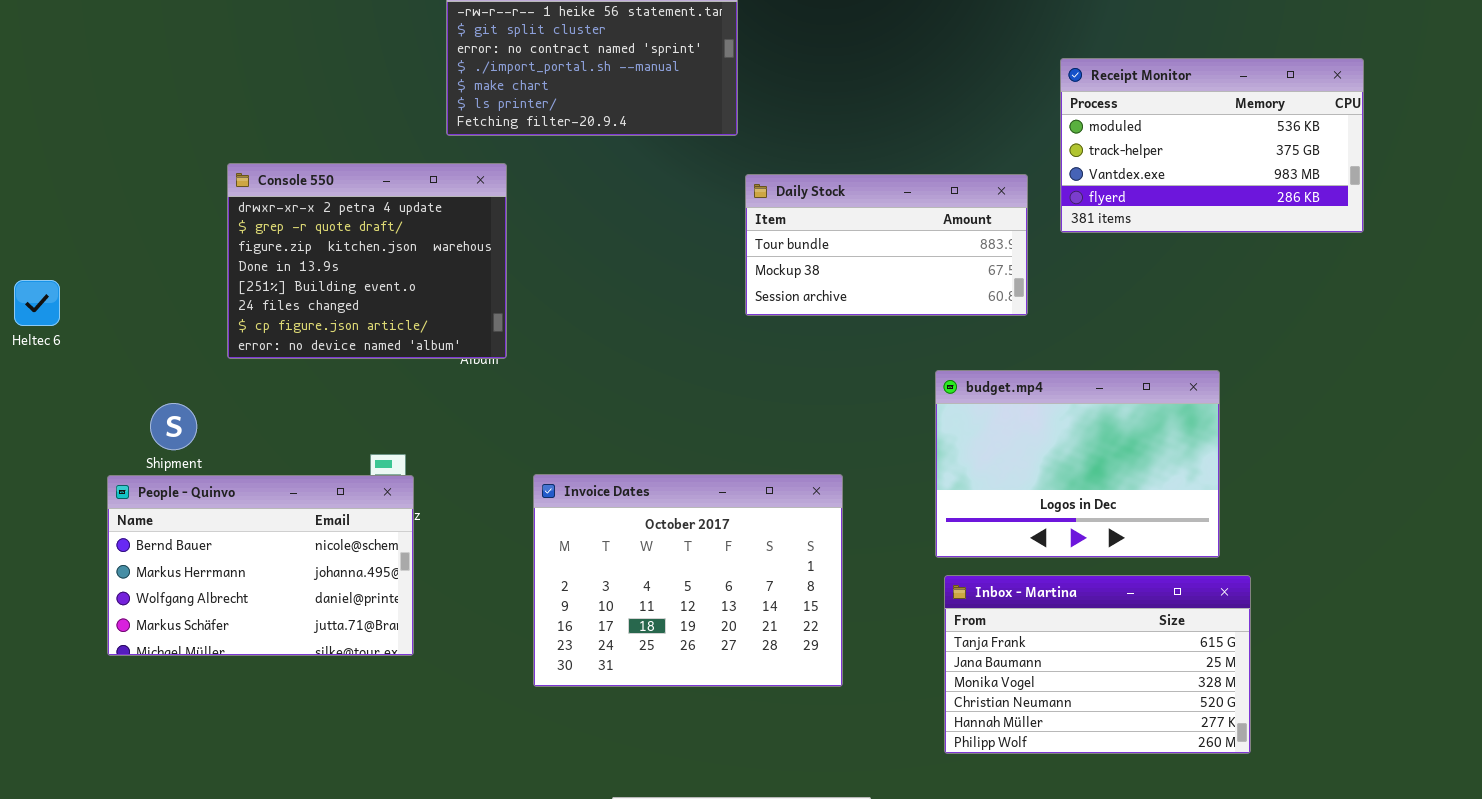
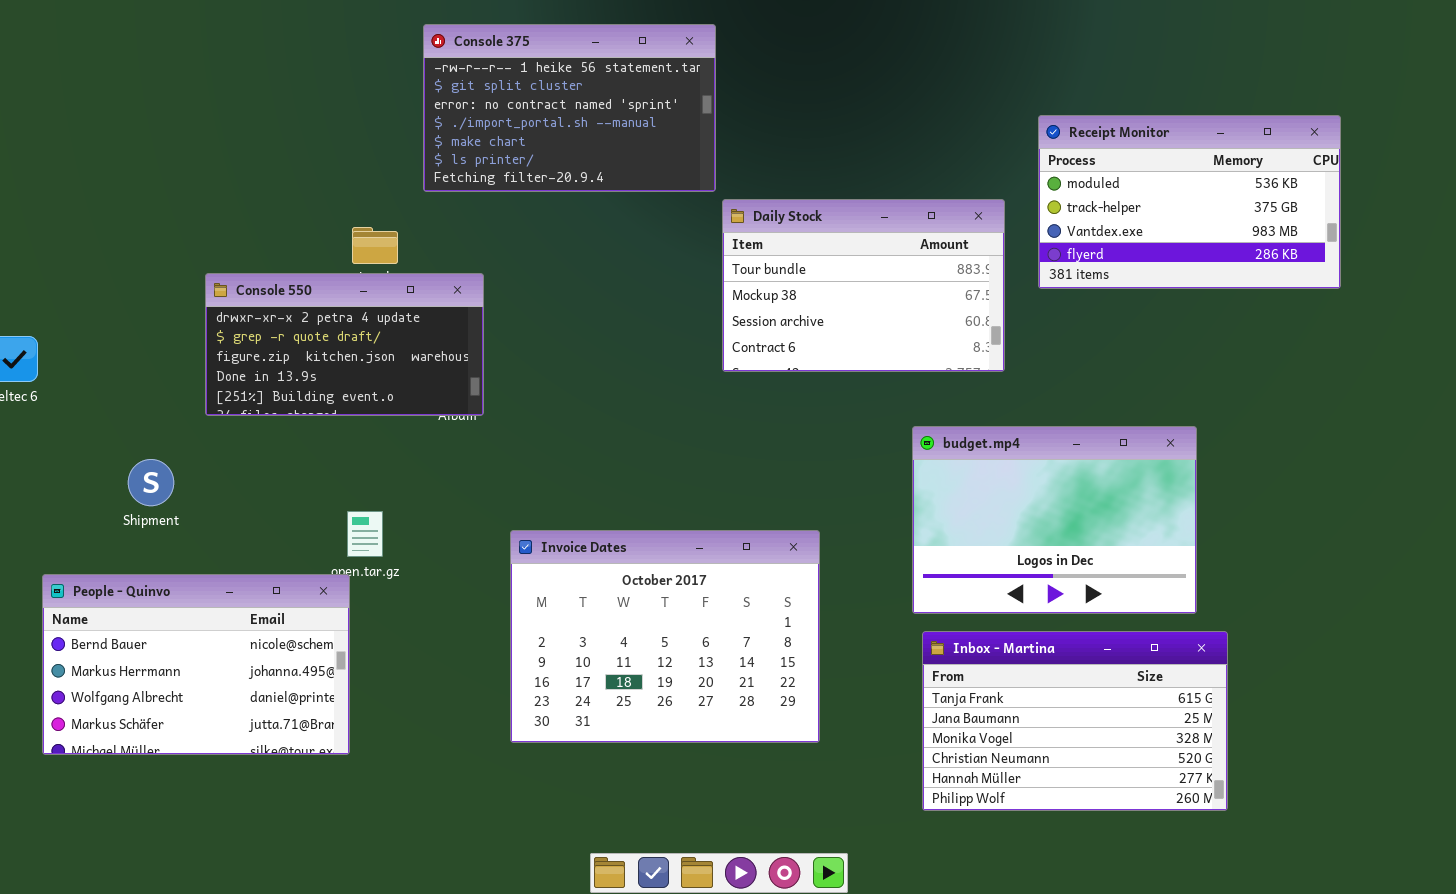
Console 550: [227,163,507,359] -> [205,273,484,416], resized
Daily Stock: [745,174,1028,316] -> [722,199,1005,372], resized
People - Quinvo: [107,475,414,656] -> [42,574,350,755], moved

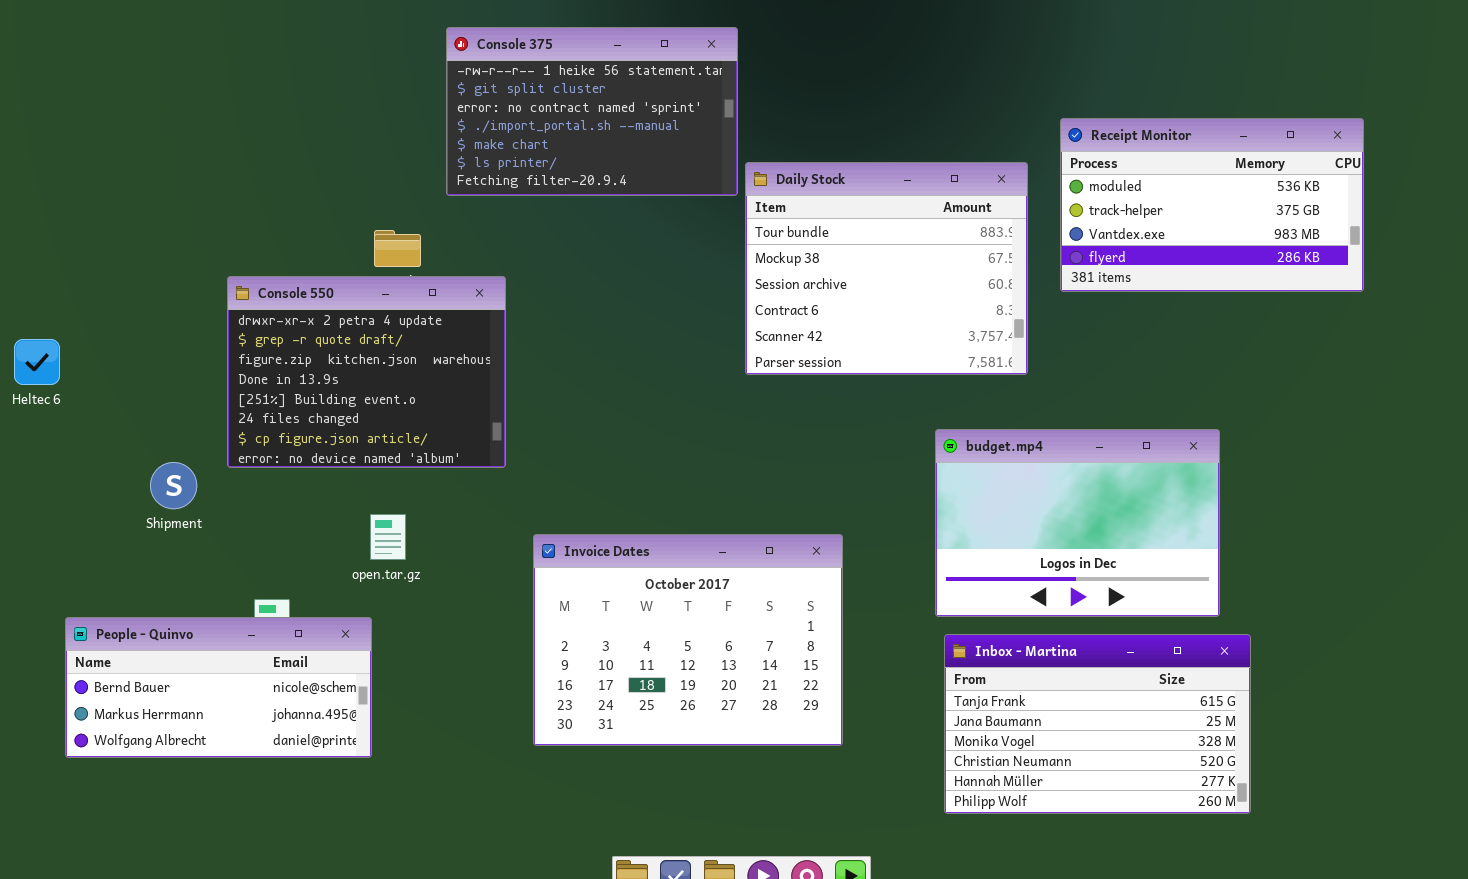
Daily Stock: [722,199,1005,372] -> [745,162,1028,375], resized
Console 550: [205,273,484,416] -> [227,276,506,468], resized
People - Quinvo: [42,574,350,755] -> [65,617,372,758], resized

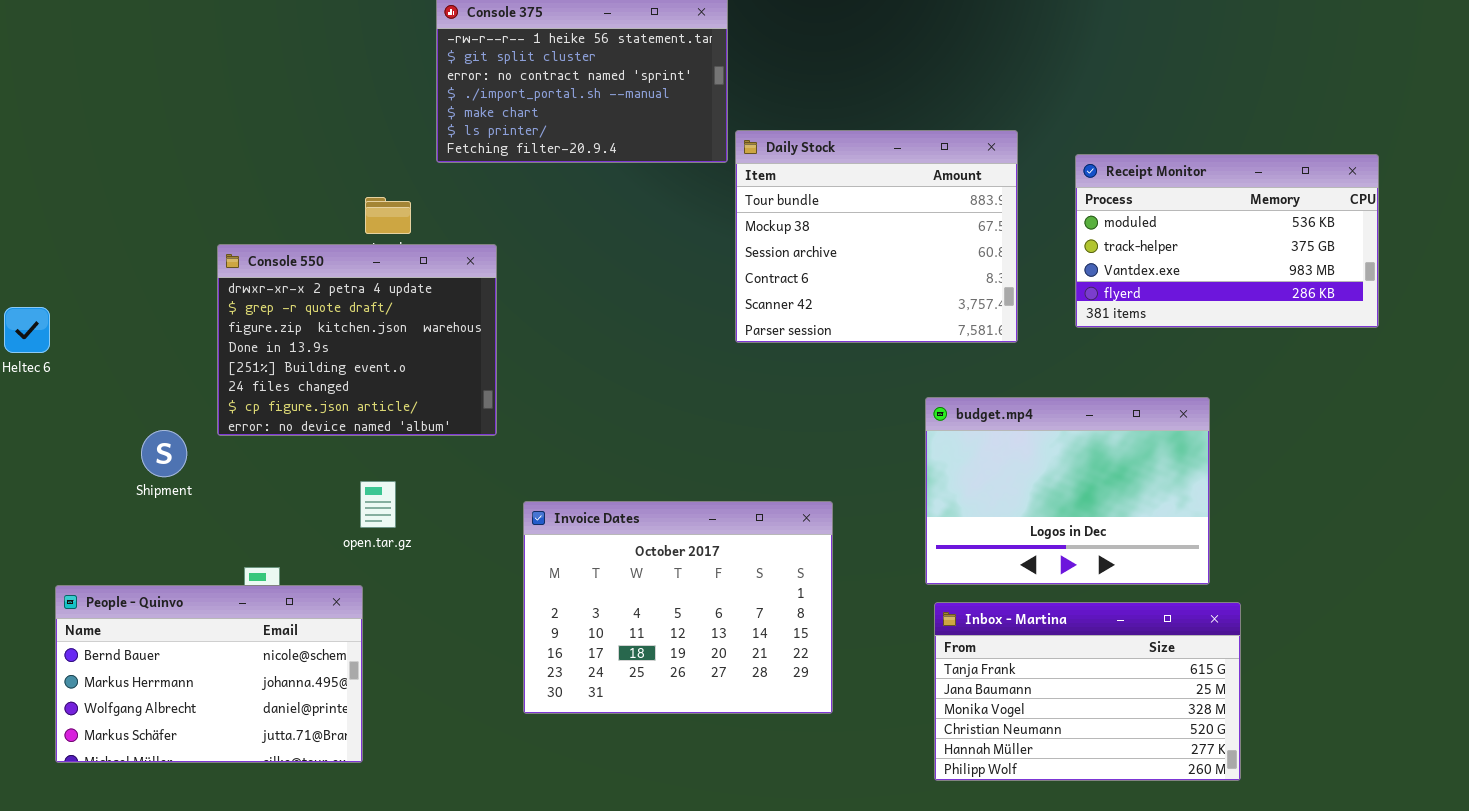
Receipt Monitor: [1060,118,1364,292] -> [1075,154,1379,328], moved
People - Quinvo: [65,617,372,758] -> [55,585,363,763], resized

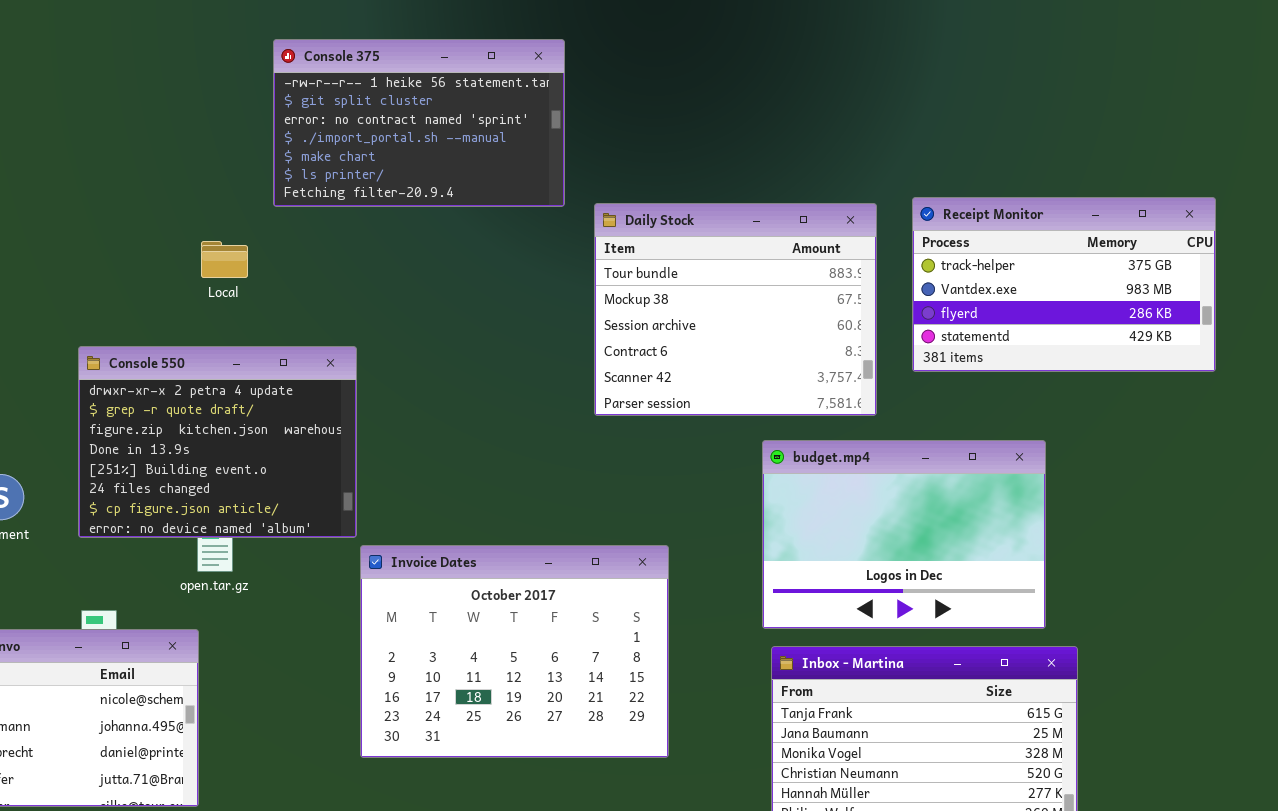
Daily Stock: [735,130,1018,343] -> [594,203,877,416], moved
Receipt Monitor: [1075,154,1379,328] -> [912,197,1216,372], scrolled down 1 row
Console 550: [217,244,497,436] -> [78,346,357,538], moved

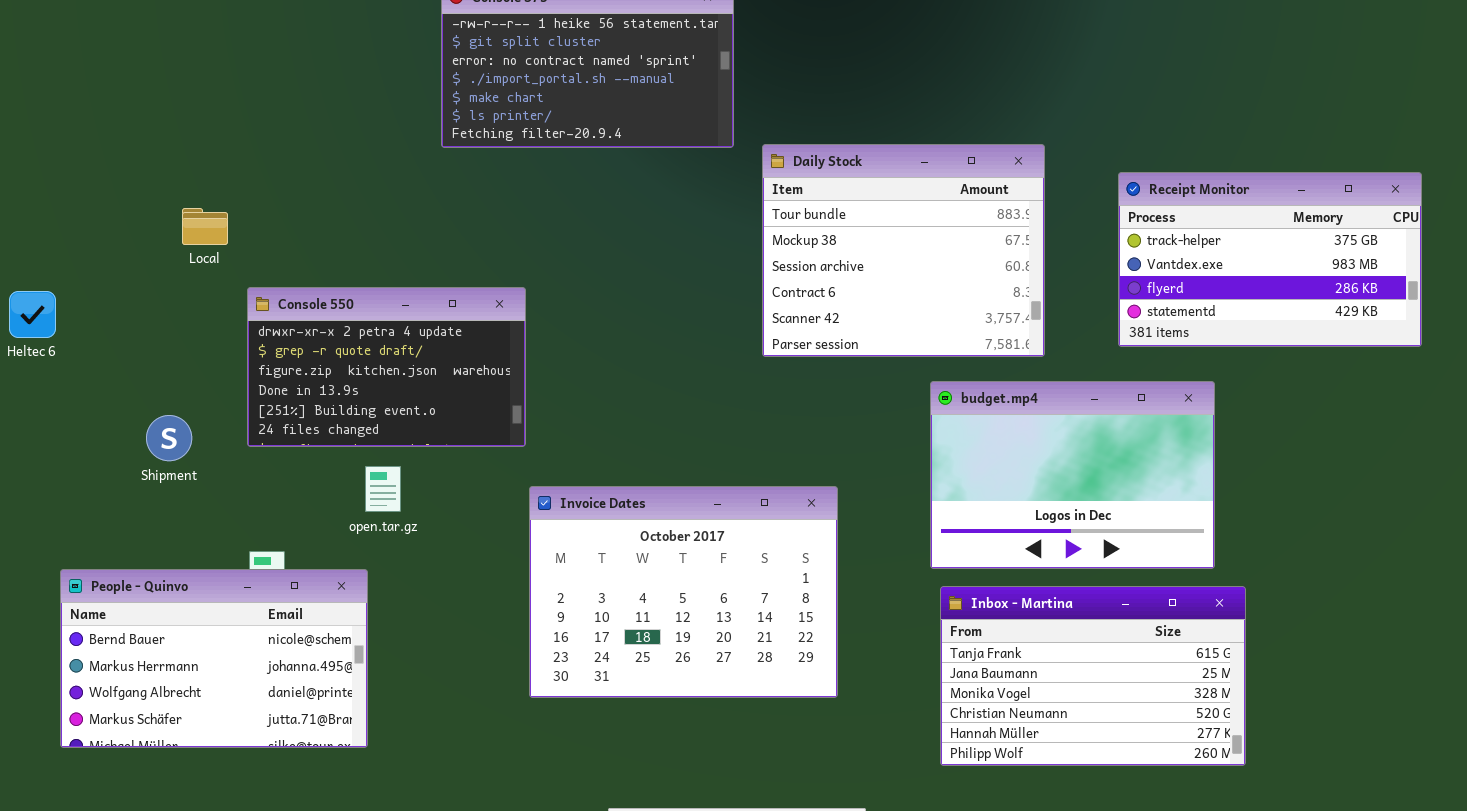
Receipt Monitor: [912,197,1216,372] -> [1118,172,1422,347], moved
Local: [201,241,248,278] -> [182,208,228,245], moved
Console 550: [78,346,357,538] -> [247,287,526,447], resized

